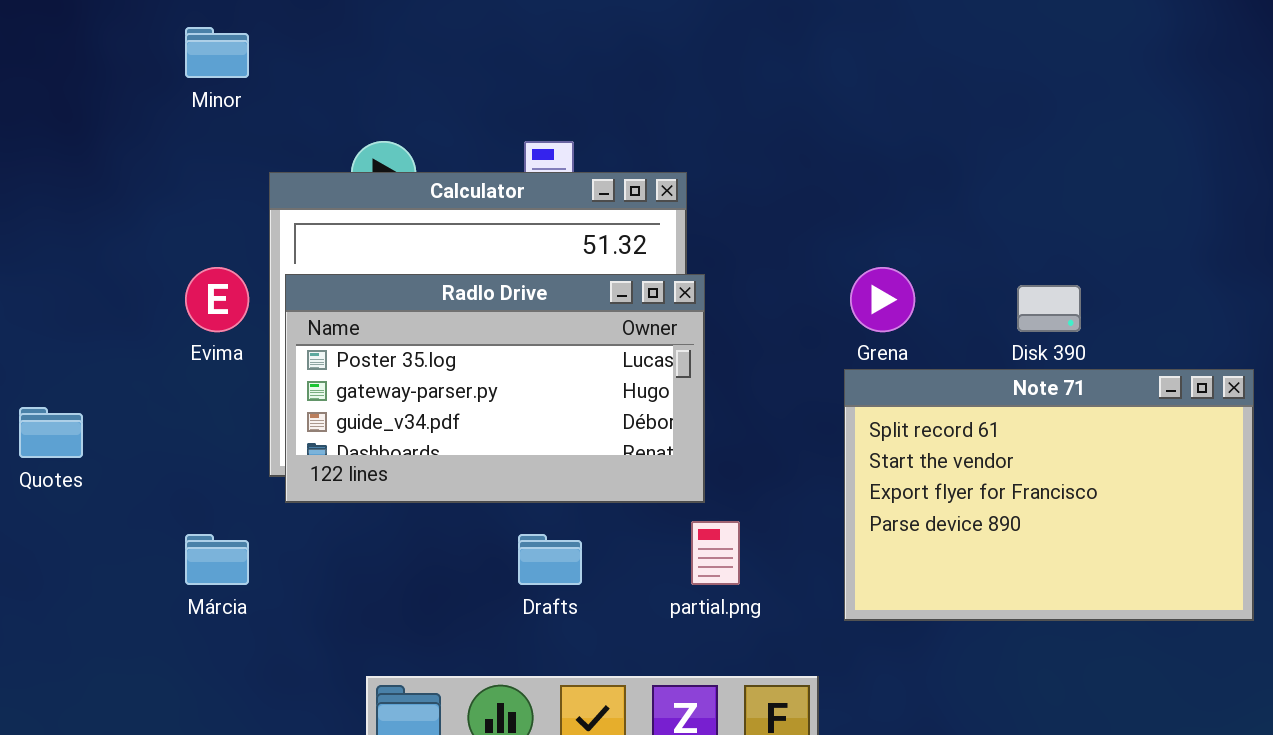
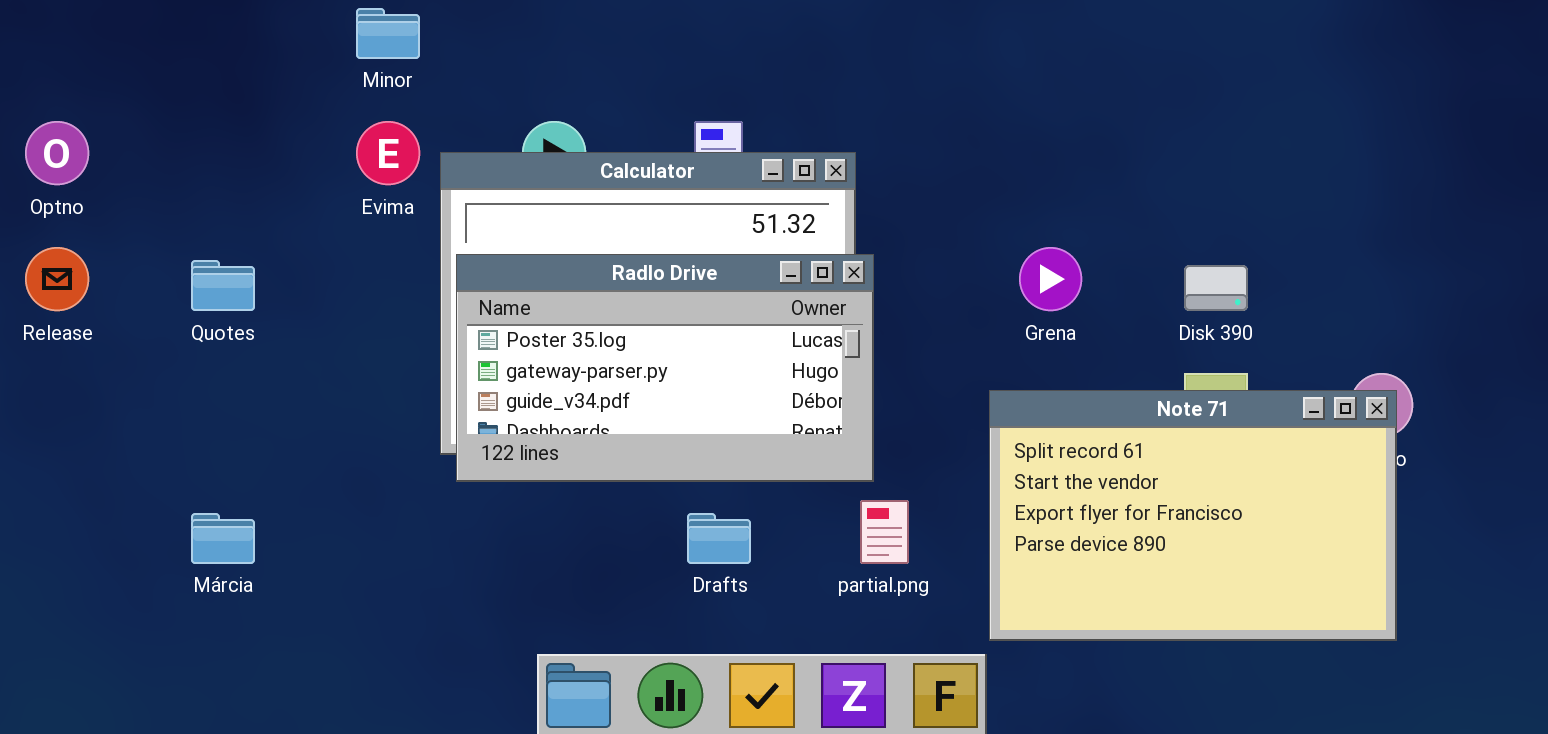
Evima: [185,267,249,332] -> [356,121,420,185], moved
Note 71: [844,369,1254,621] -> [989,390,1397,641], moved
Quotes: [19,407,83,458] -> [191,260,255,311], moved
Márcia: [185,534,249,585] -> [191,513,255,564], moved

